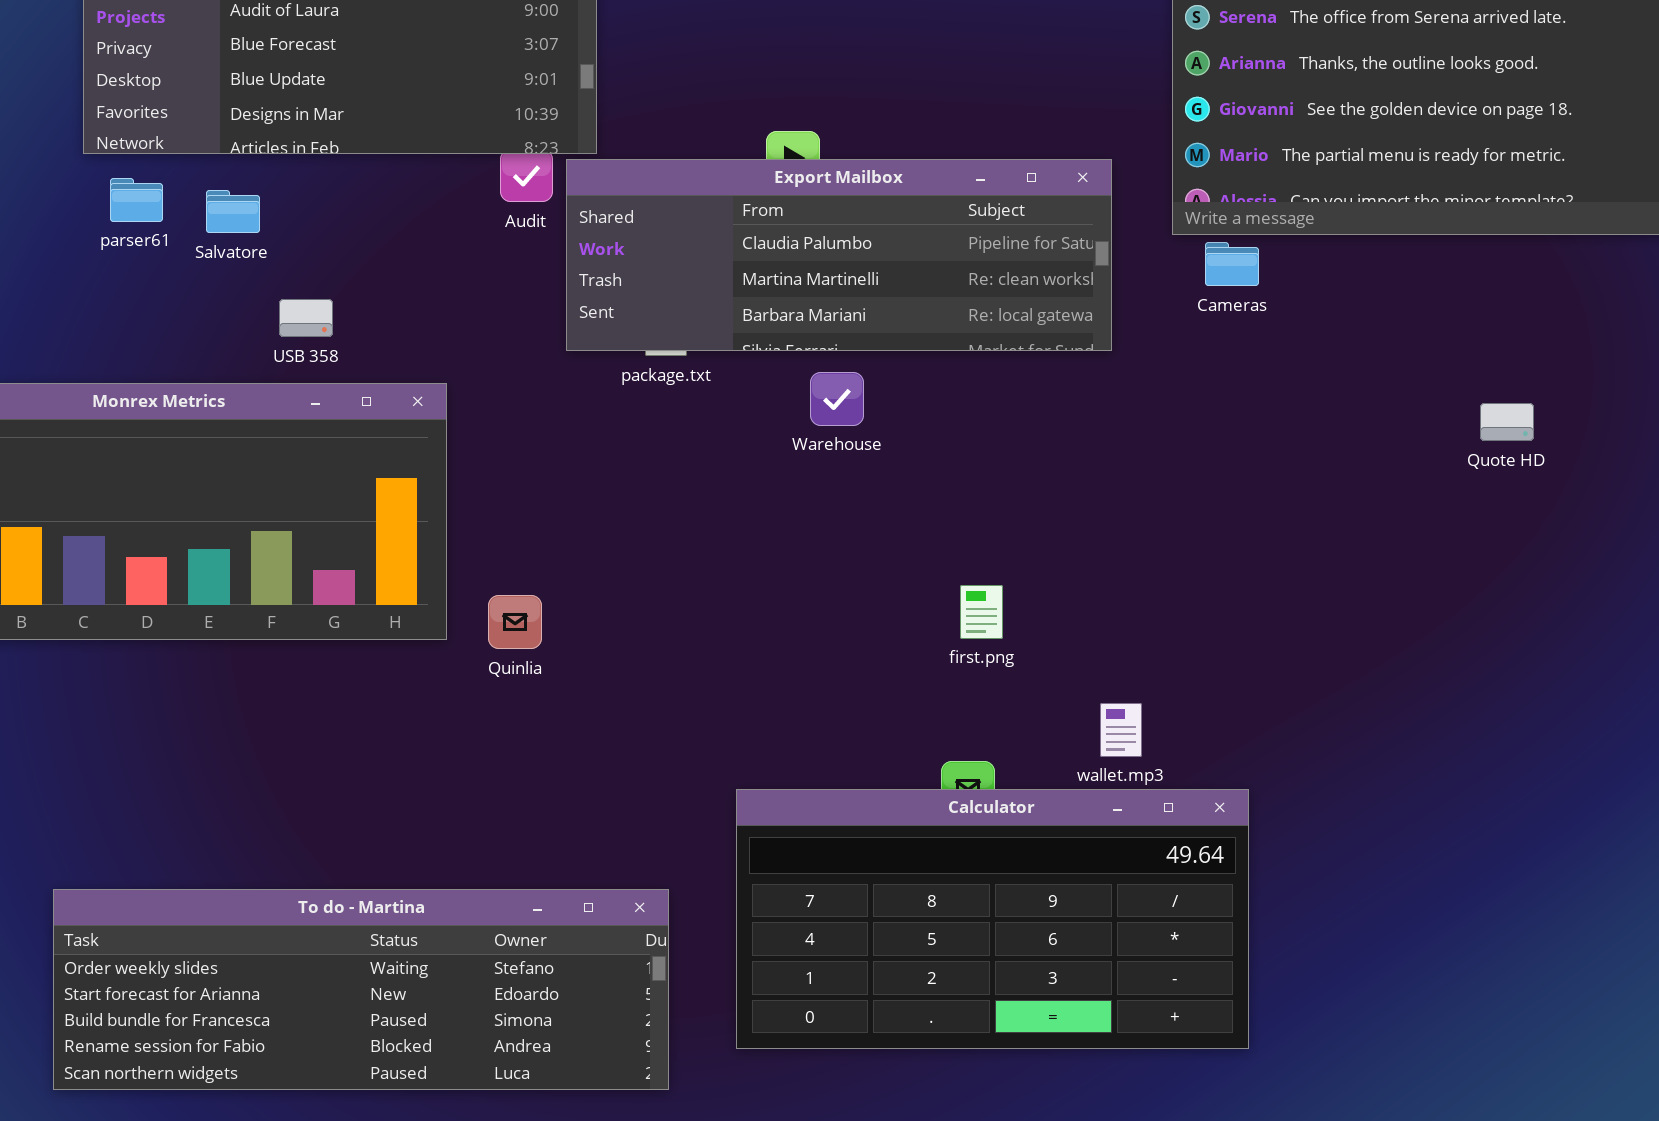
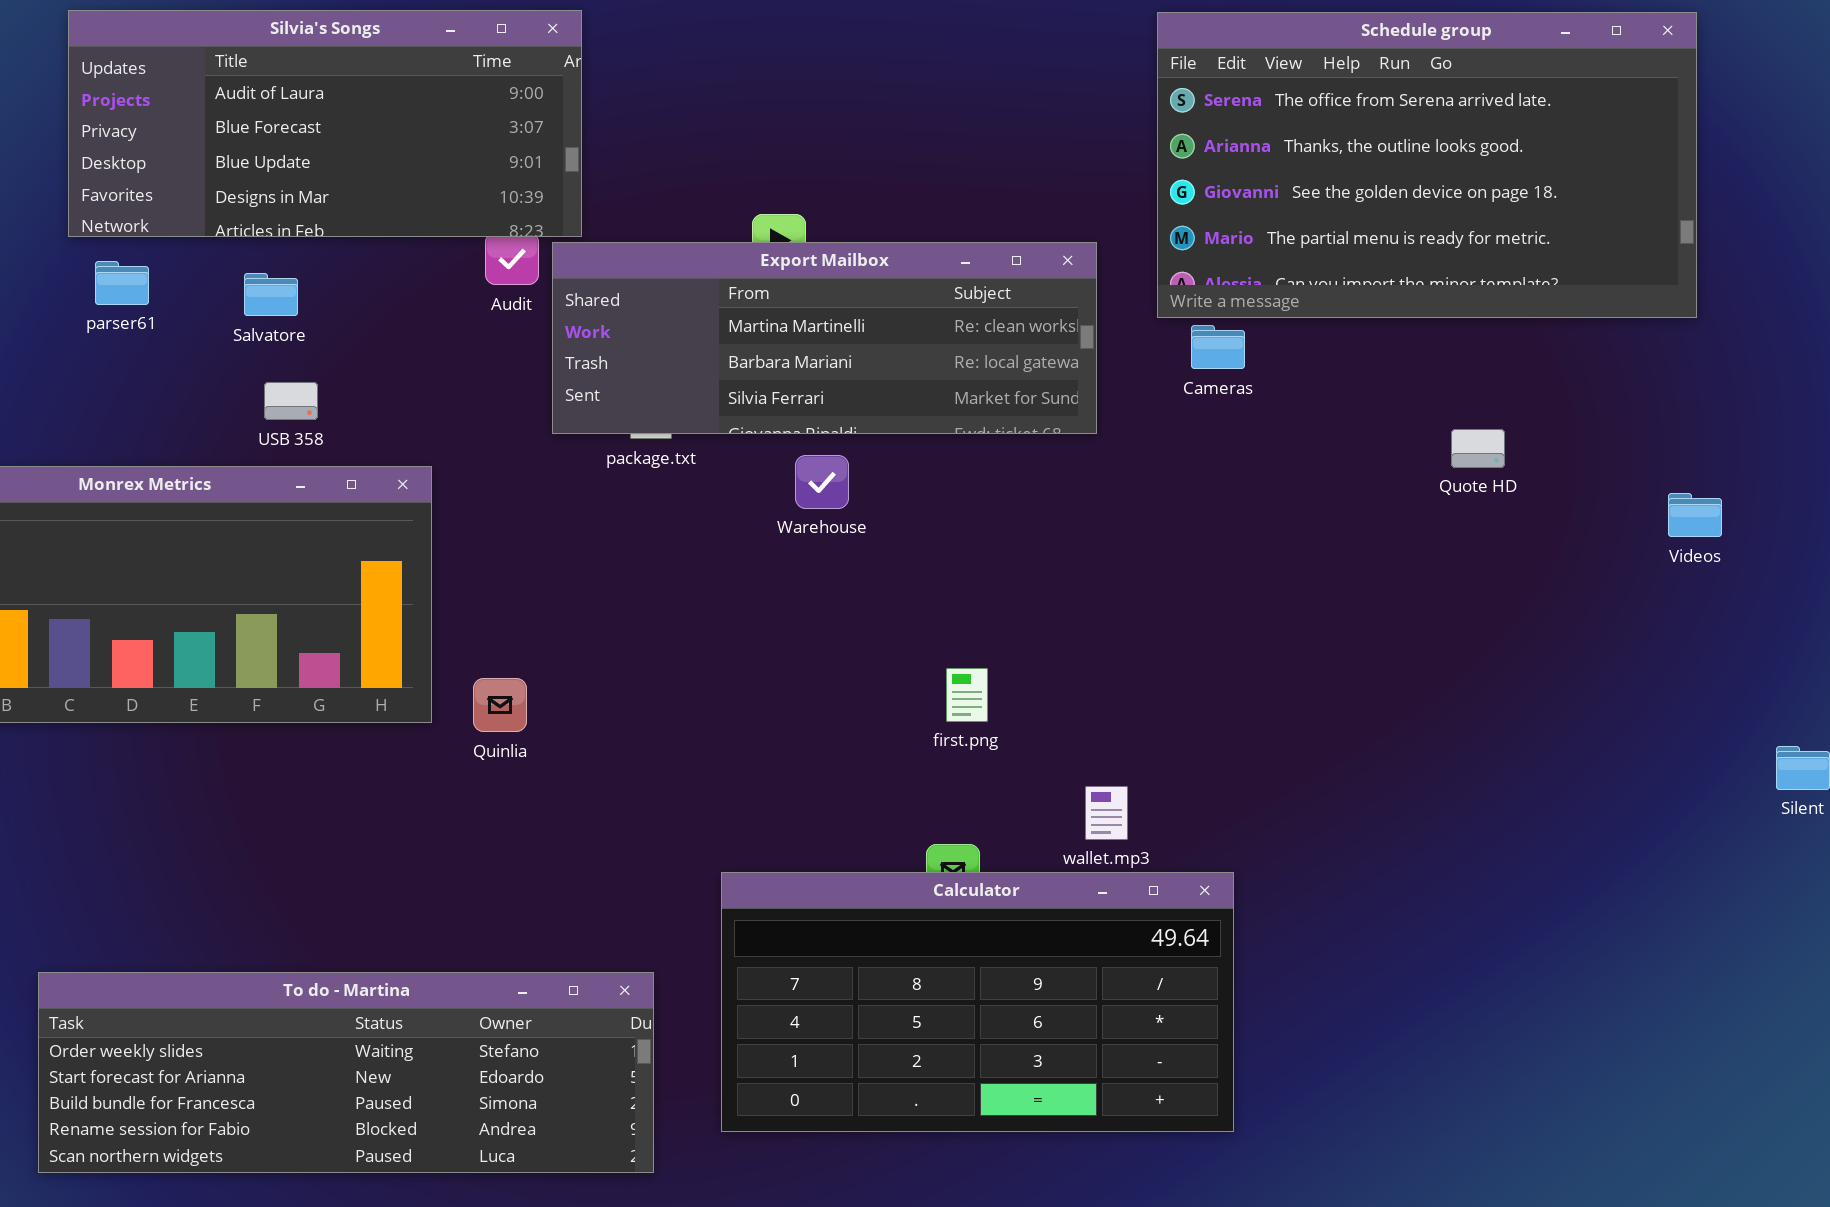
Export Mailbox: [566,159,1112,351] -> [552,242,1097,434], scrolled down 1 row
Salvatore: [206,190,260,233] -> [244,273,298,316], moved
Quote HD: [1480,403,1534,441] -> [1451,429,1505,468], moved

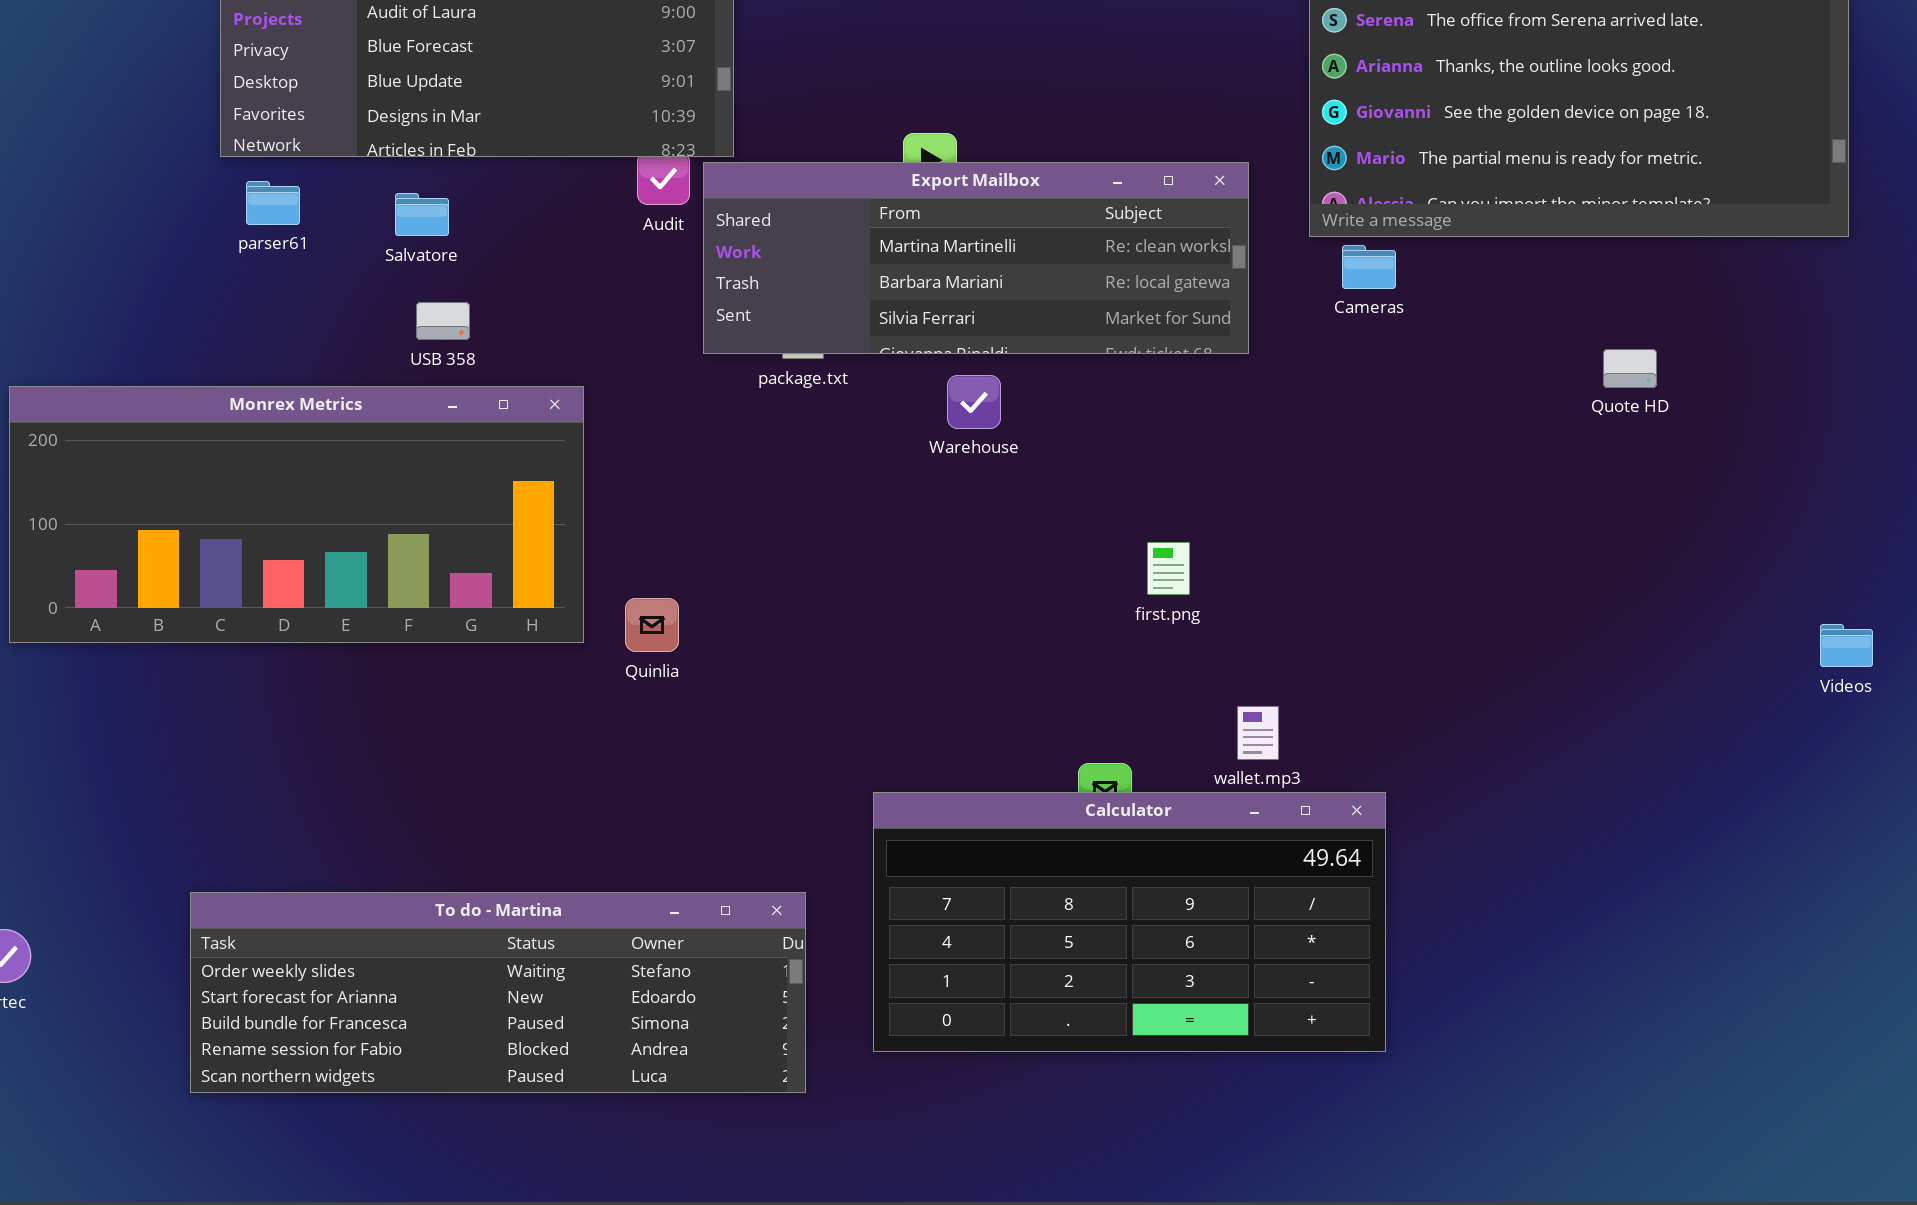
Videos: [1668,493,1722,537] -> [1820,624,1873,667], moved
first.png: [946,668,988,722] -> [1147,542,1190,595], moved

